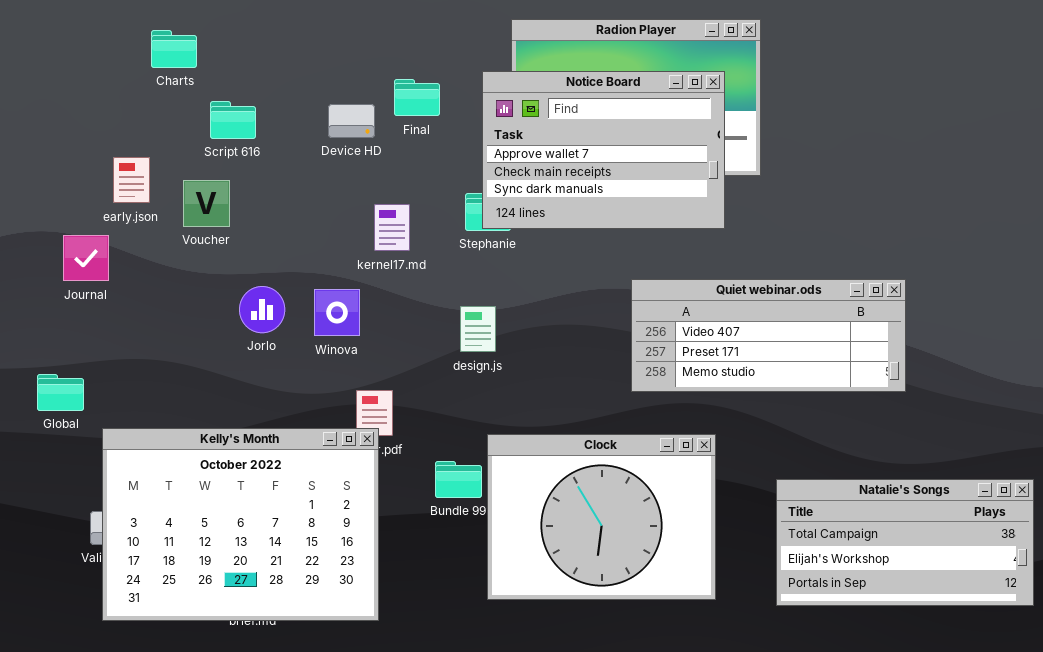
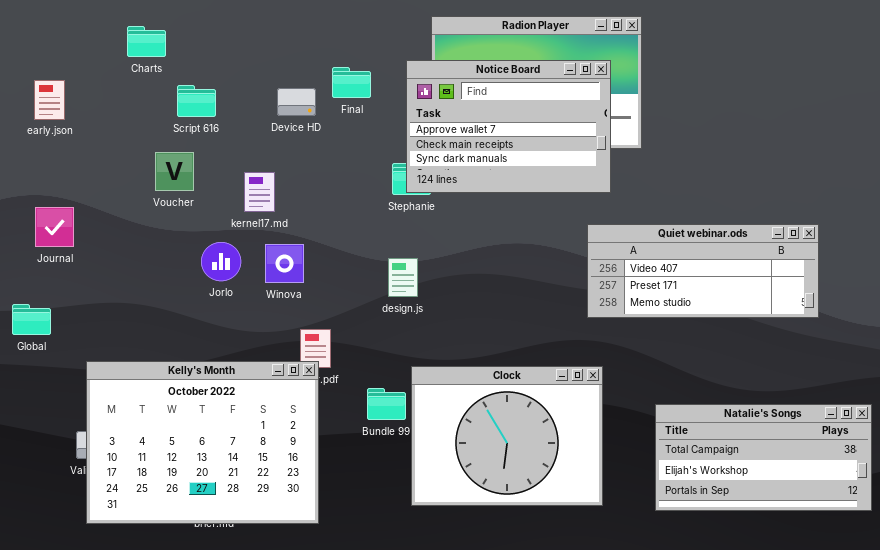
early.json: [113,157,150,203] -> [34,80,65,120], moved
kernel17.md: [374,204,410,251] -> [244,172,275,212], moved
Journal: [63,235,109,281] -> [35,207,74,247], moved
Quiet webinar.ods: [631,279,906,392] -> [587,224,819,318], moved
Global: [37,374,84,411] -> [12,304,51,335], moved

